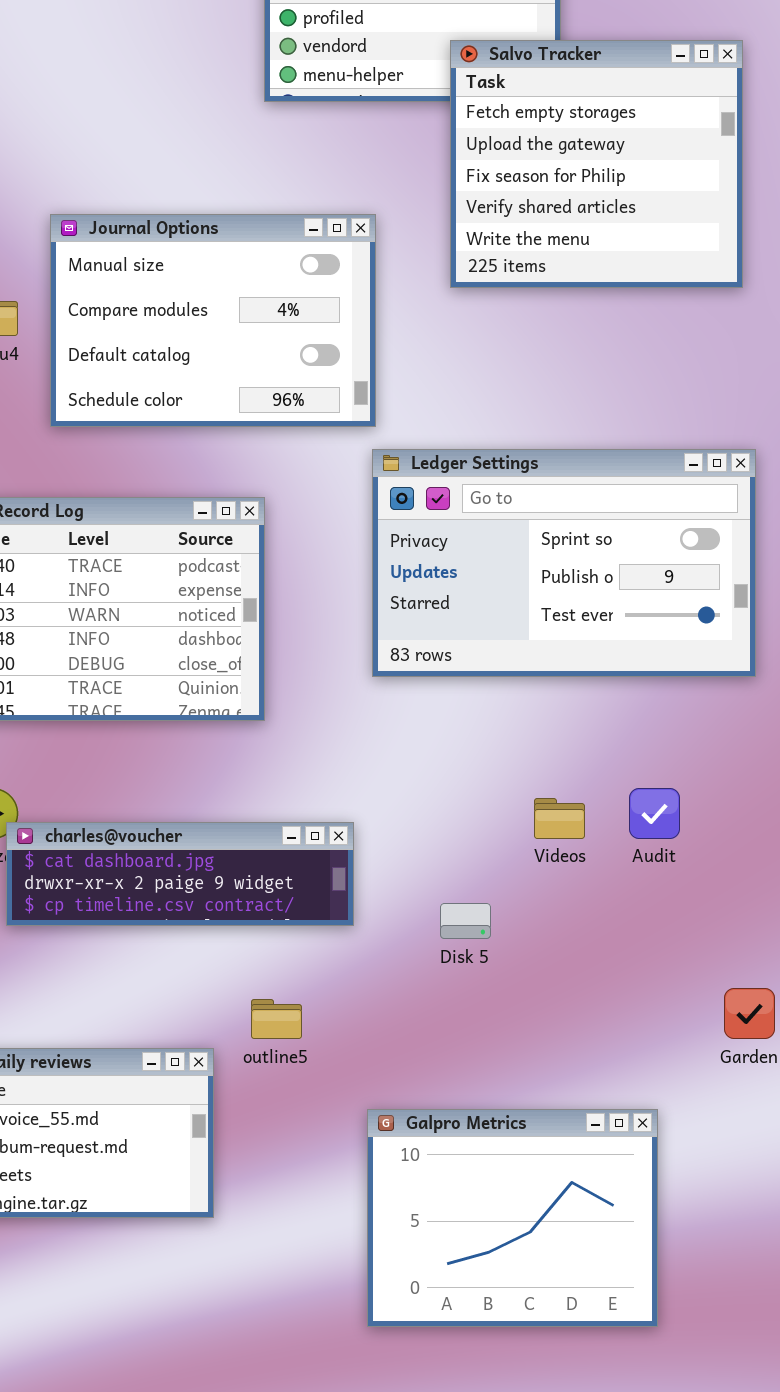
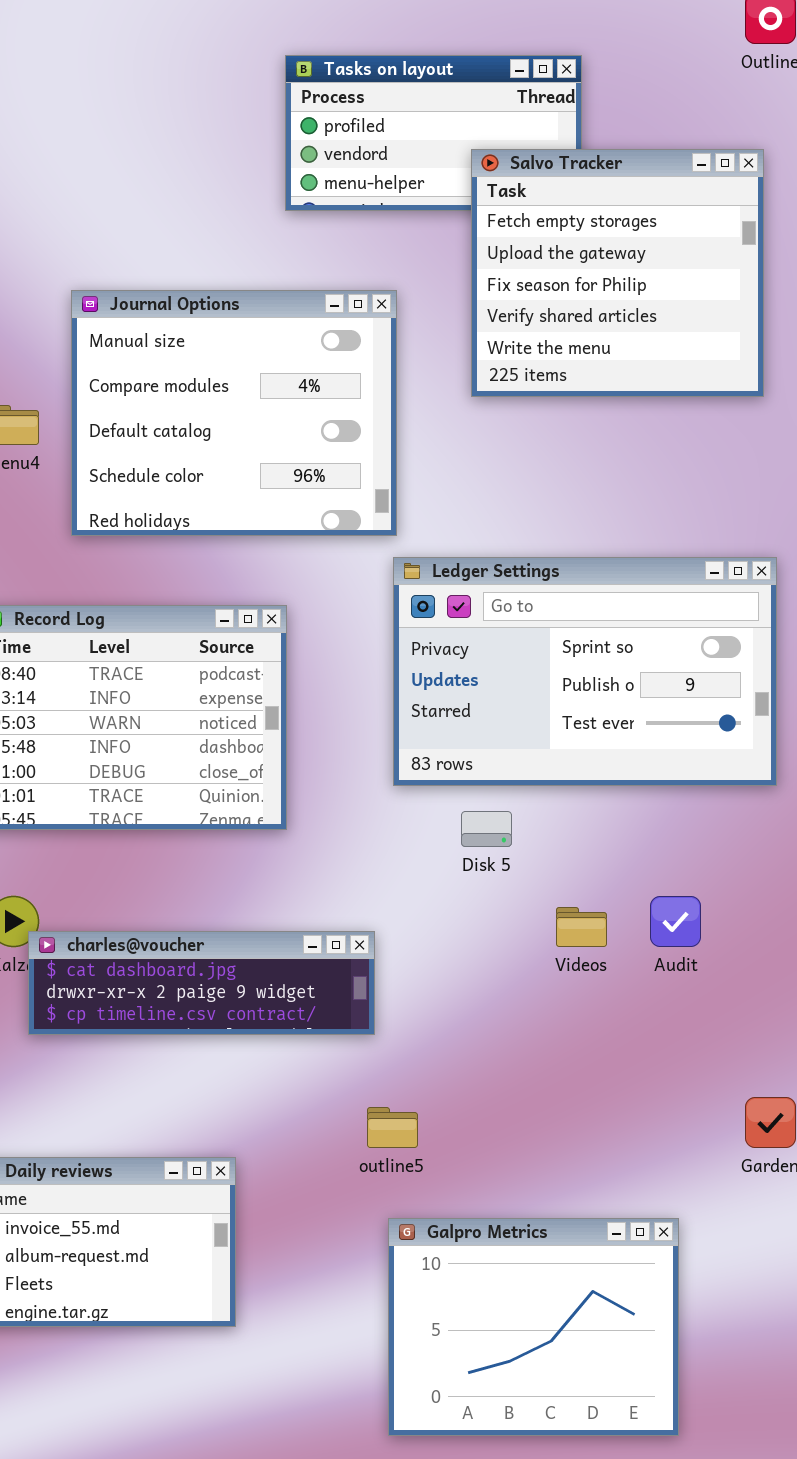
Journal Options: [50,214,376,427] -> [71,290,397,536], resized
Disk 5: [440,903,491,939] -> [461,811,512,847], moved
outline5: [251,999,302,1039] -> [367,1107,418,1148], moved

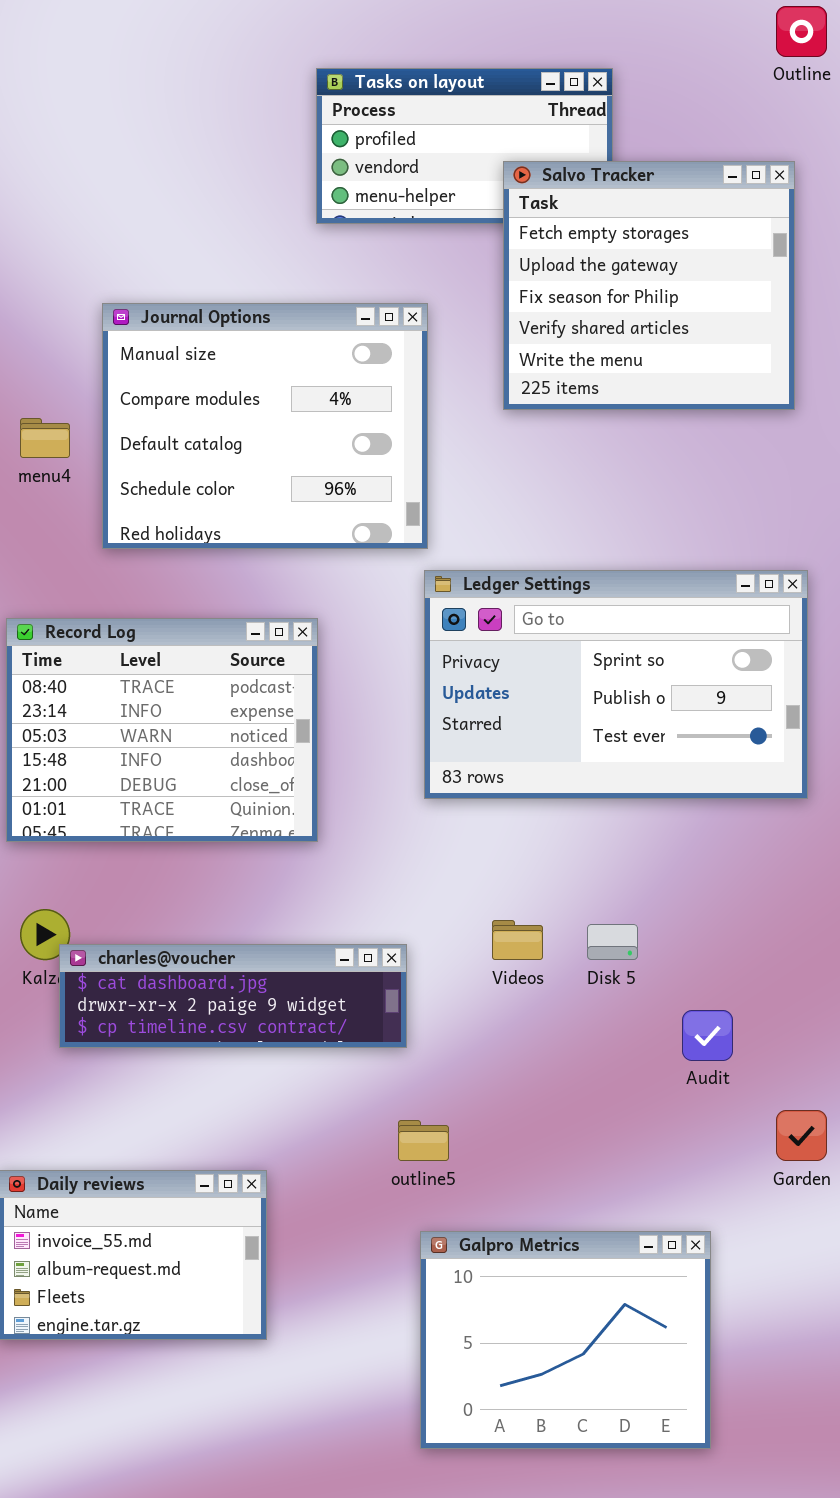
Disk 5: [461,811,512,847] -> [587,924,638,960], moved
Audit: [650,896,701,947] -> [682,1010,733,1061], moved
Videos: [556,907,607,947] -> [492,920,543,960], moved

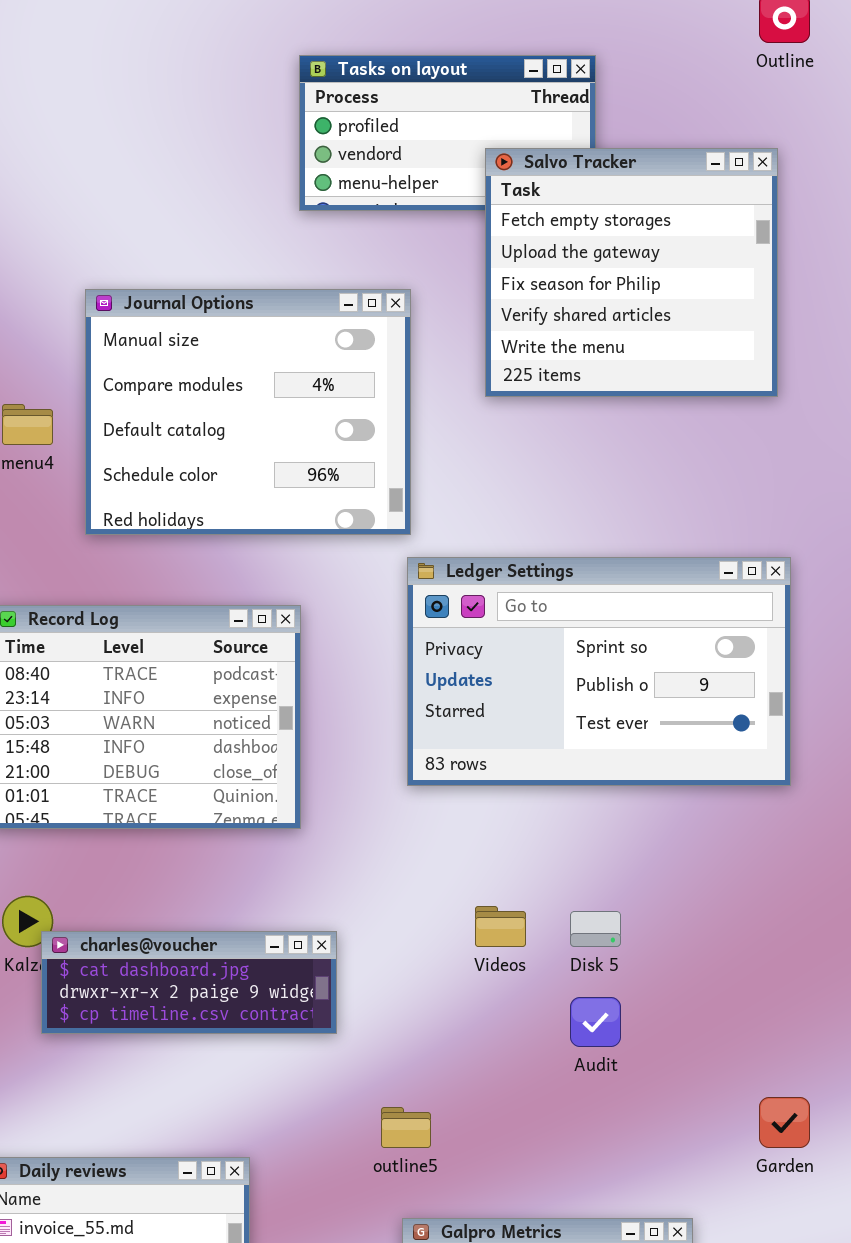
charles@voucher: [59,944,407,1048] -> [41,931,337,1034], resized
Audit: [682,1010,733,1061] -> [570,997,621,1047], moved

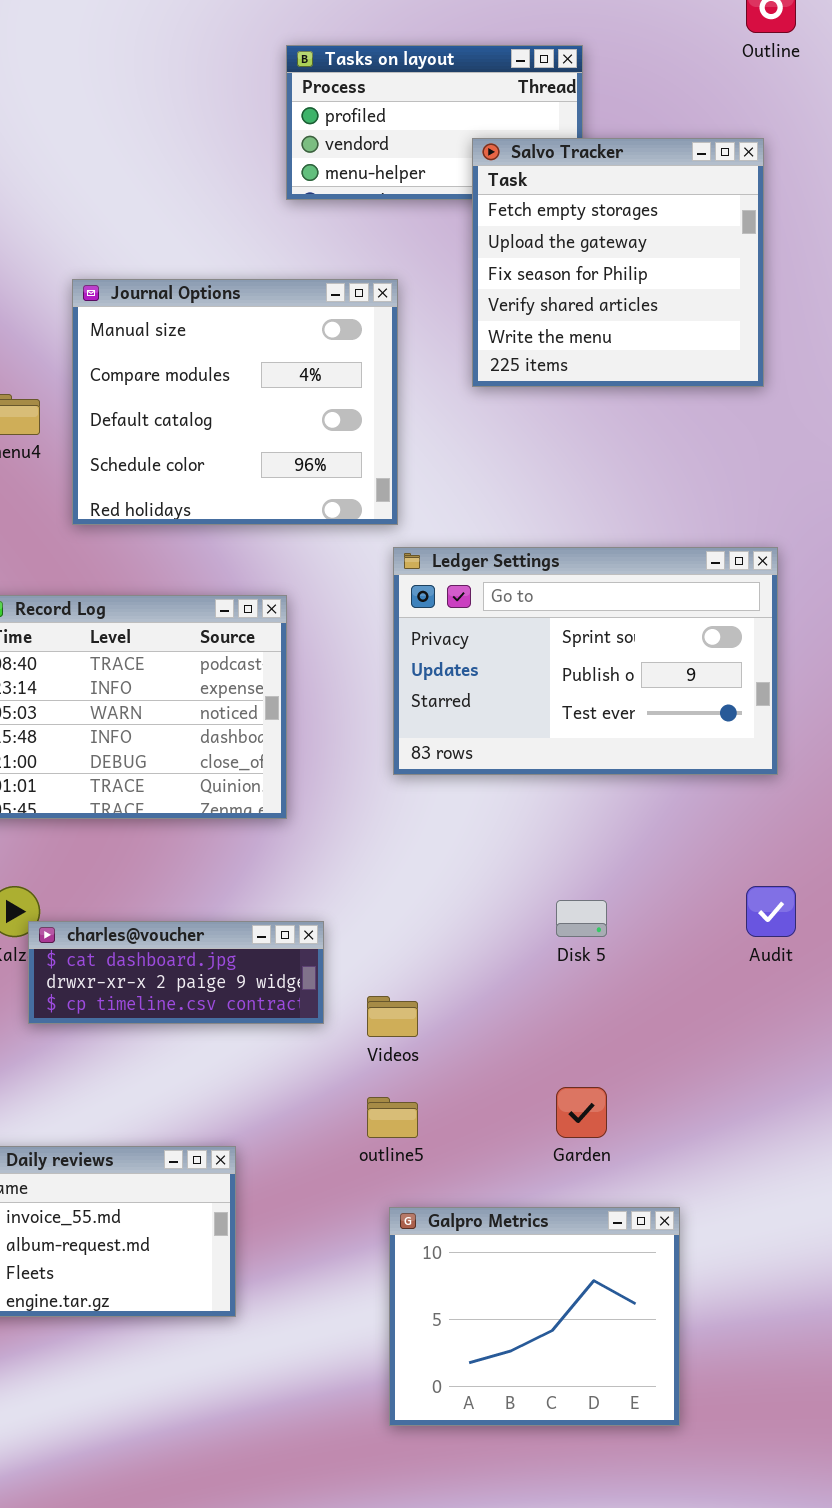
Videos: [475,906,526,947] -> [367,996,418,1037], moved
Audit: [570,997,621,1047] -> [746,886,796,937], moved
Garden: [759,1097,810,1148] -> [556,1087,607,1138], moved

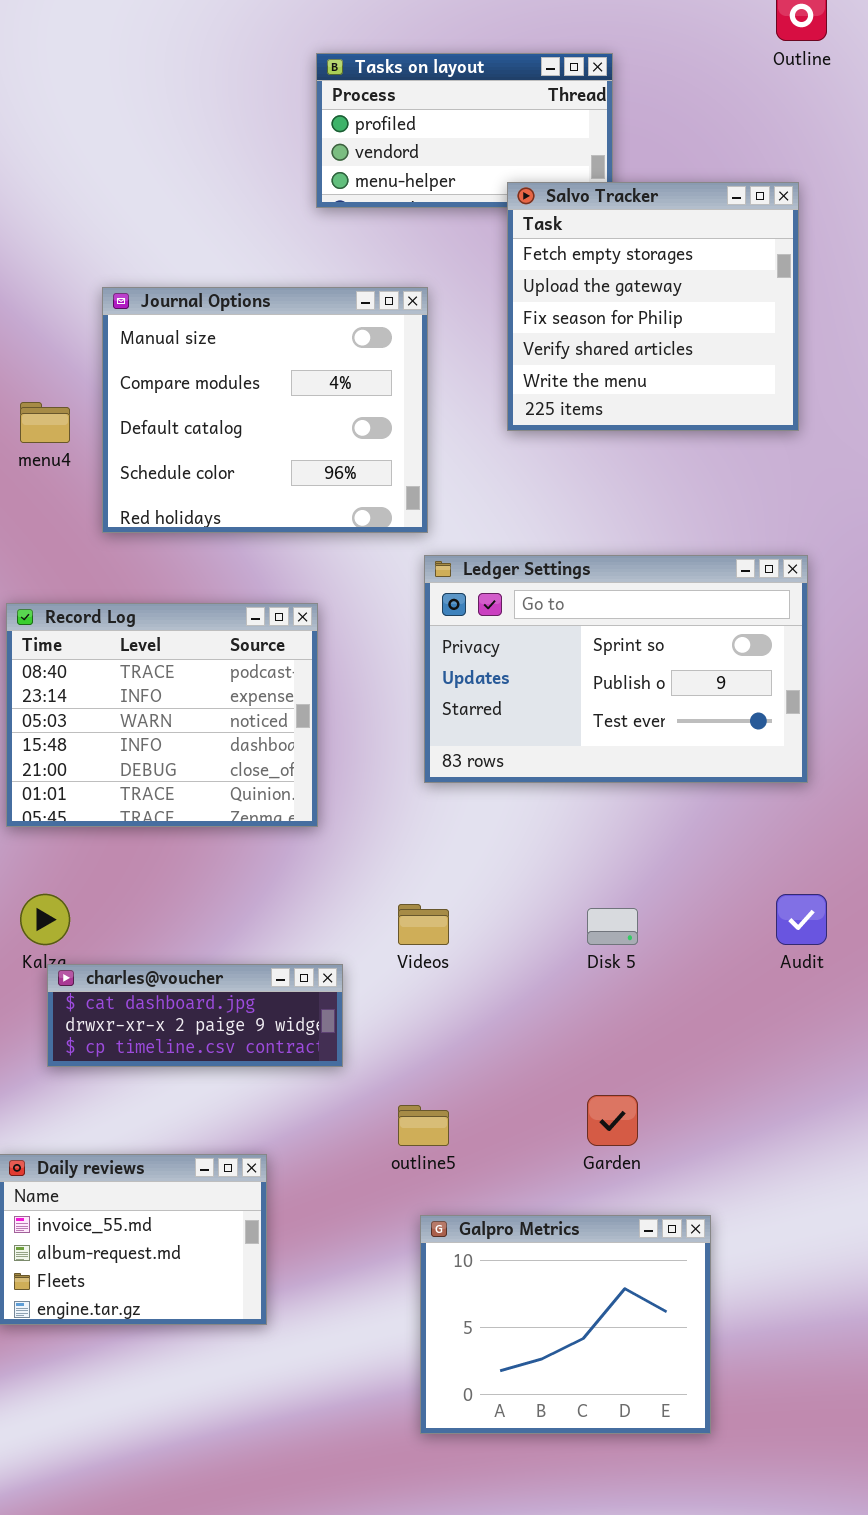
Salvo Tracker: [472,138,764,387] -> [507,182,799,431], moved
charles@voucher: [28,921,324,1024] -> [47,964,343,1067], moved
Videos: [367,996,418,1037] -> [398,904,449,945], moved

